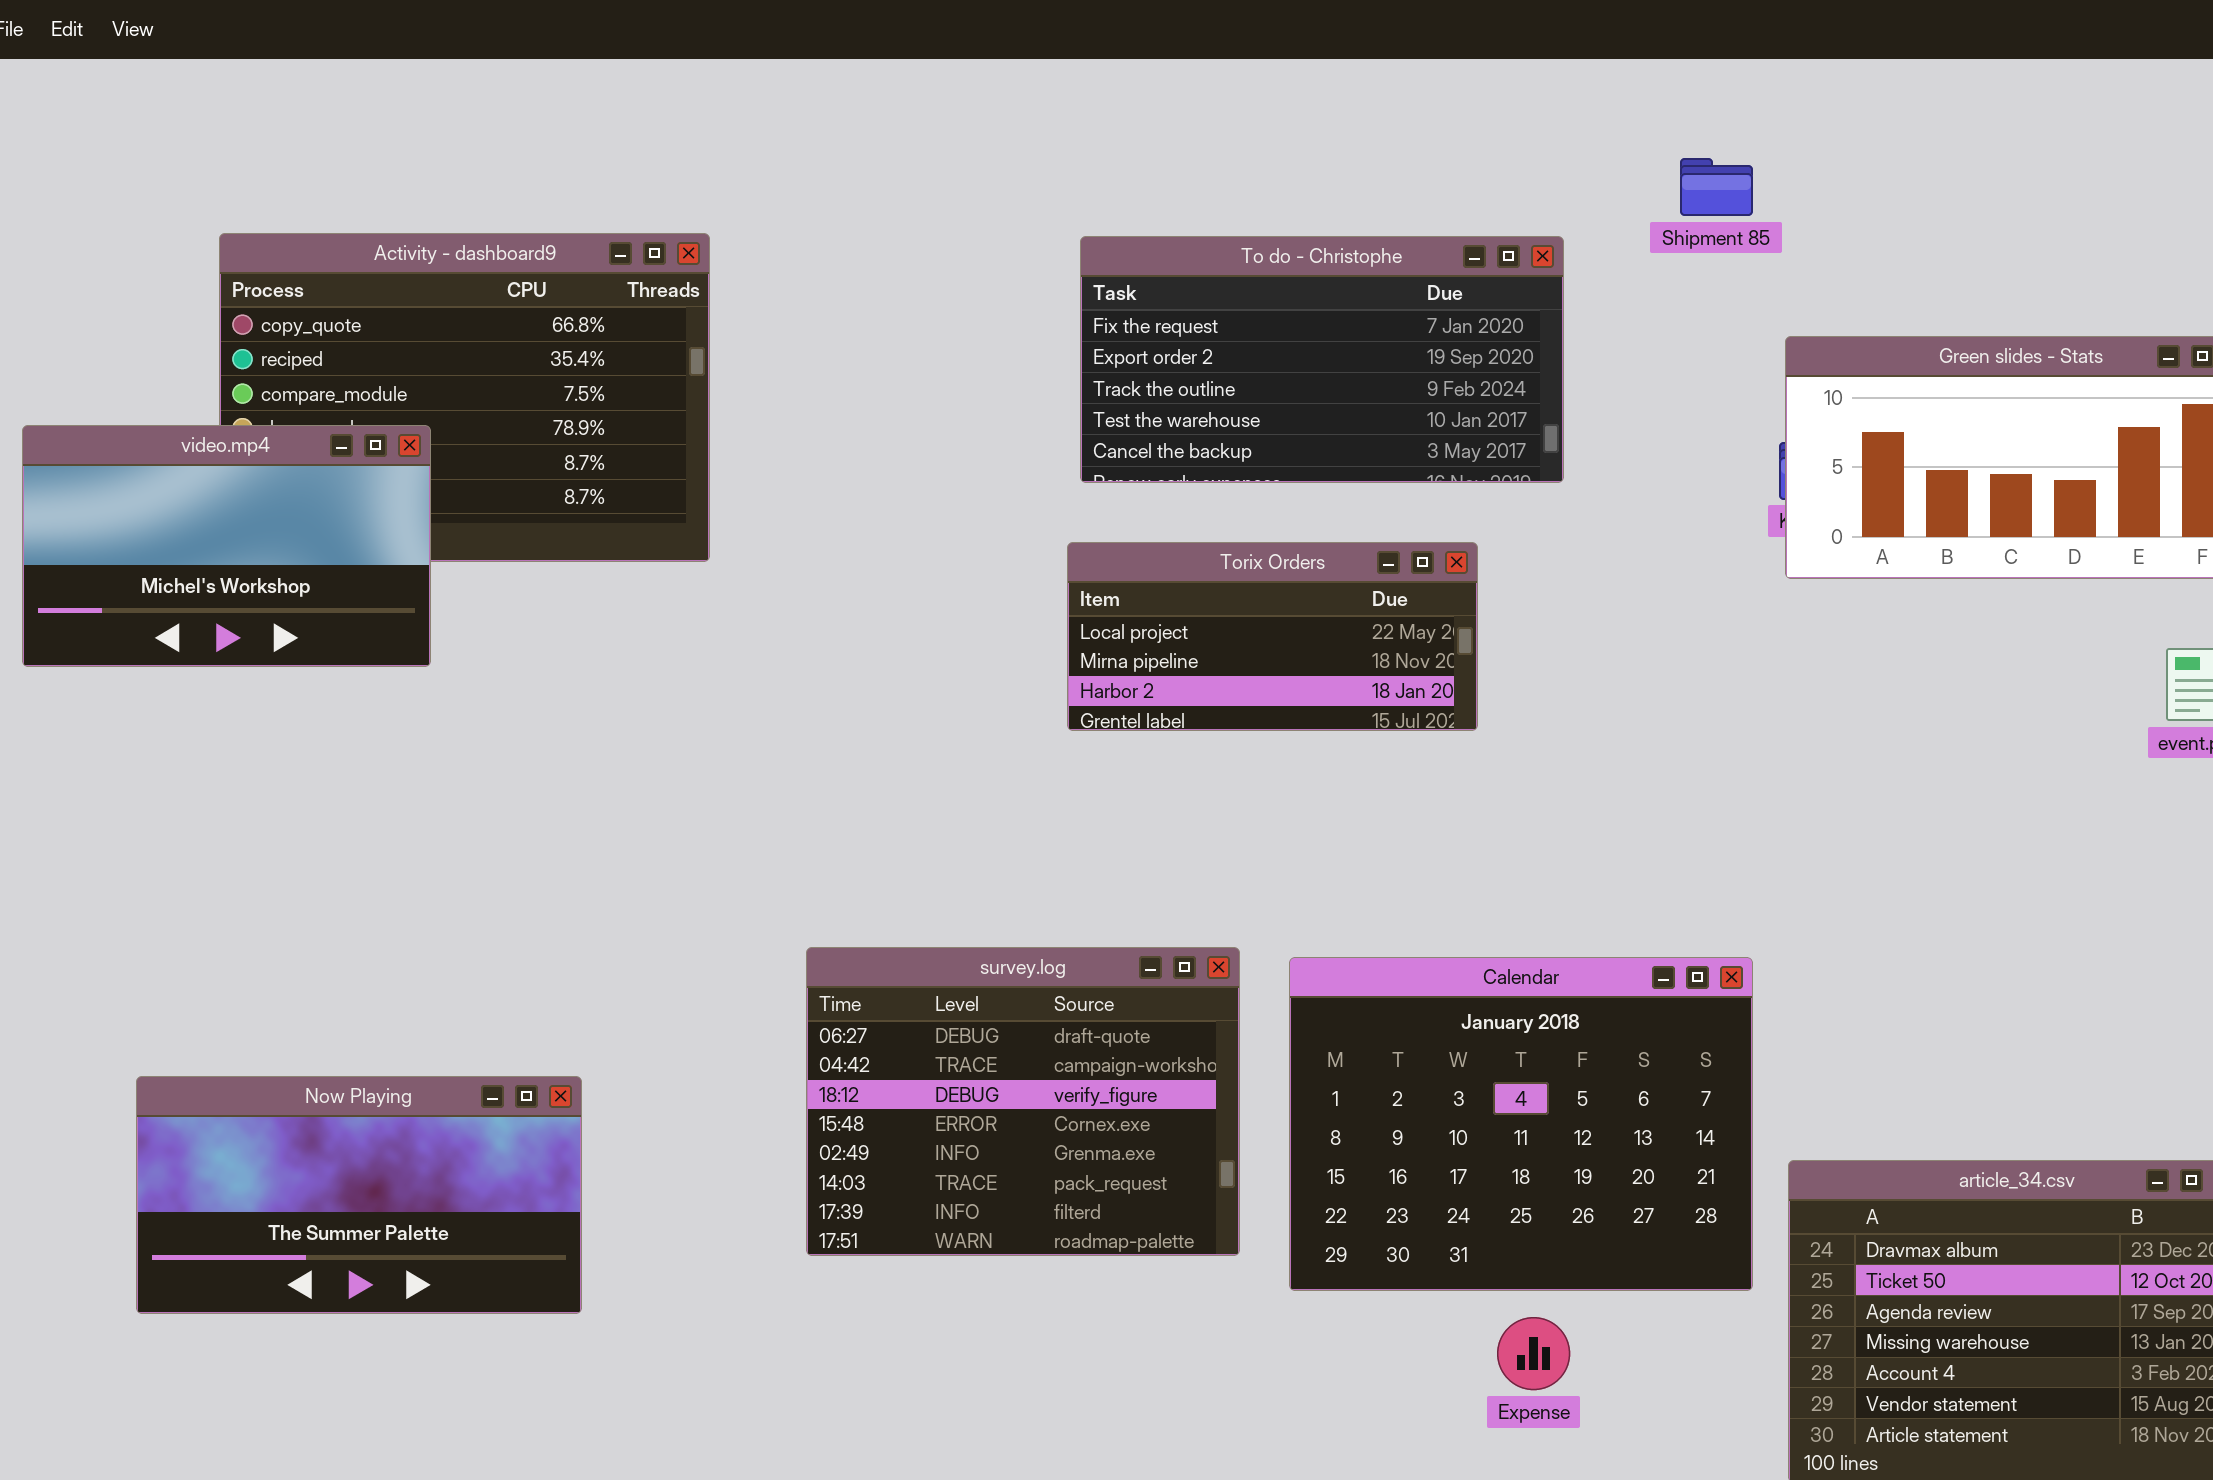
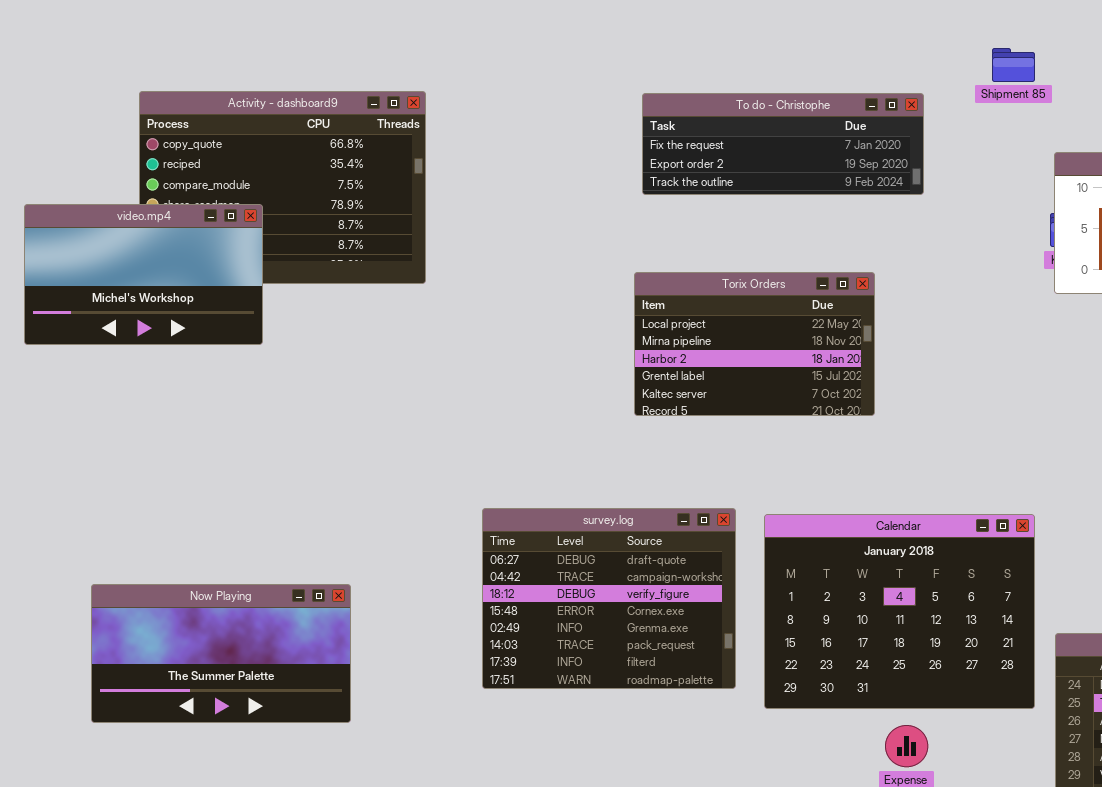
To do - Christophe: [1080,236,1564,483] -> [642,93,924,195], resized
Torix Orders: [1067,542,1478,731] -> [634,272,875,416], resized

